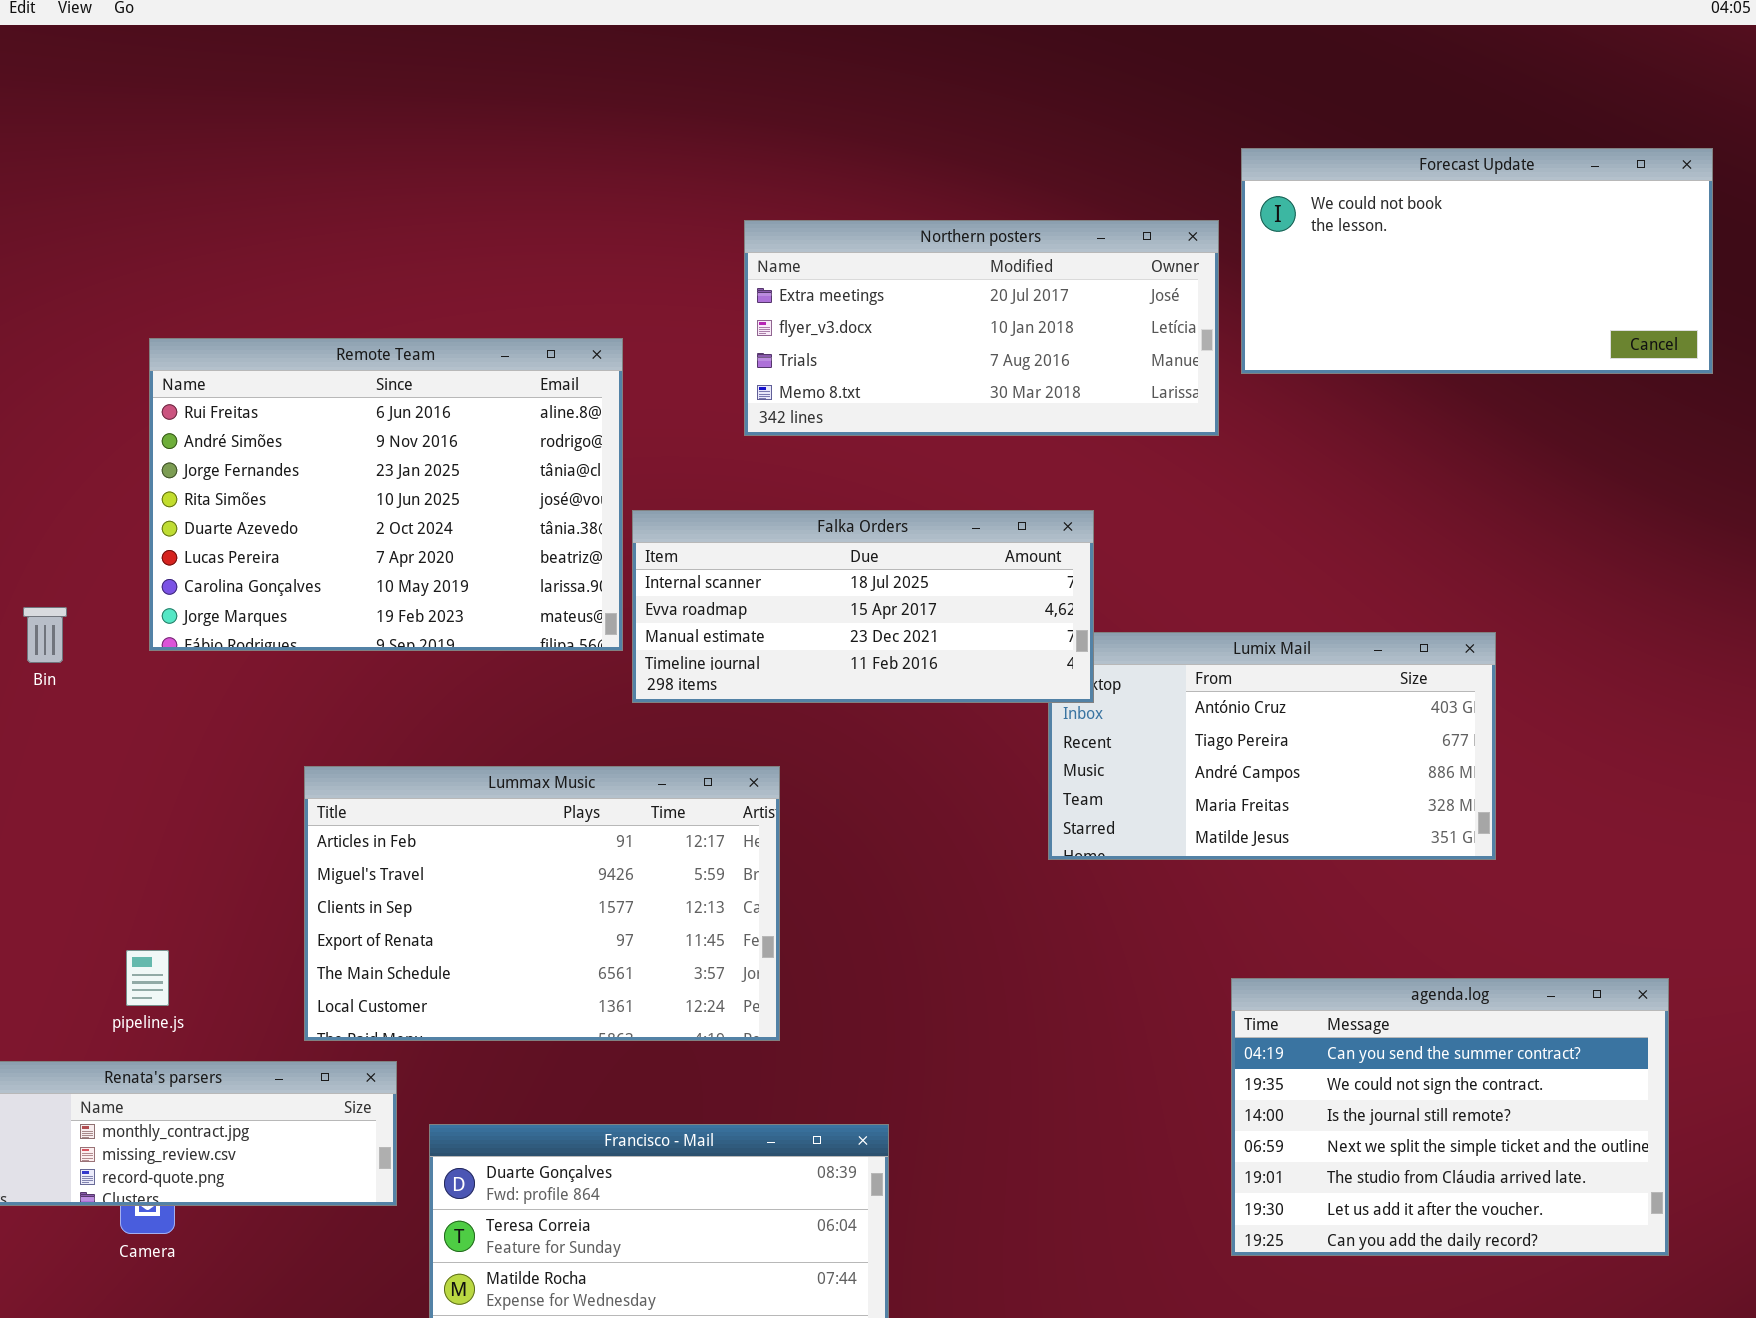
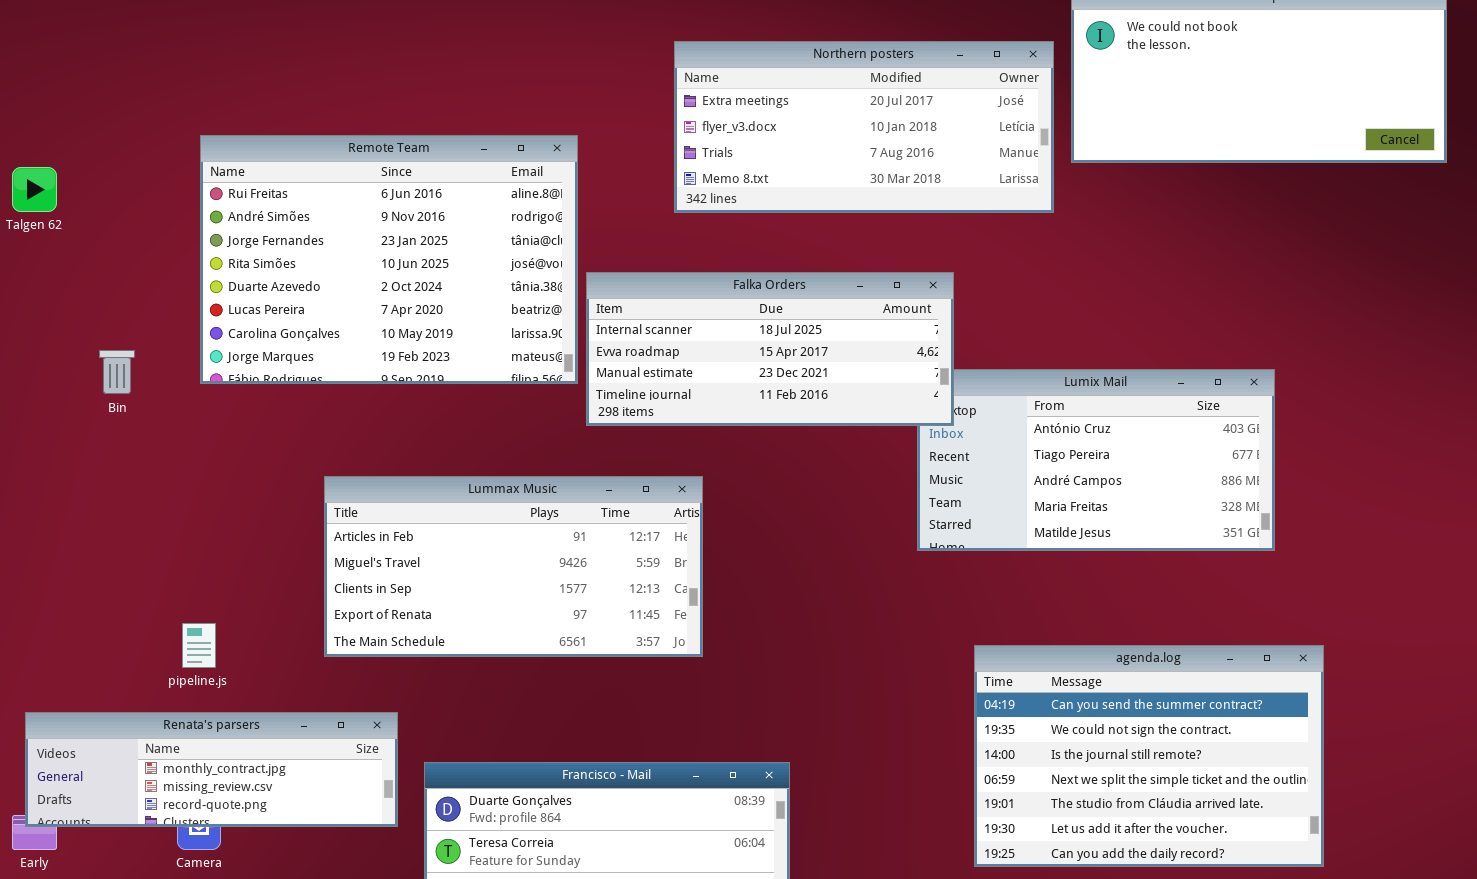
Lummax Music: [304,766,780,1041] -> [324,476,703,657], resized
agenda.log: [1231,978,1669,1256] -> [974,645,1324,867], moved

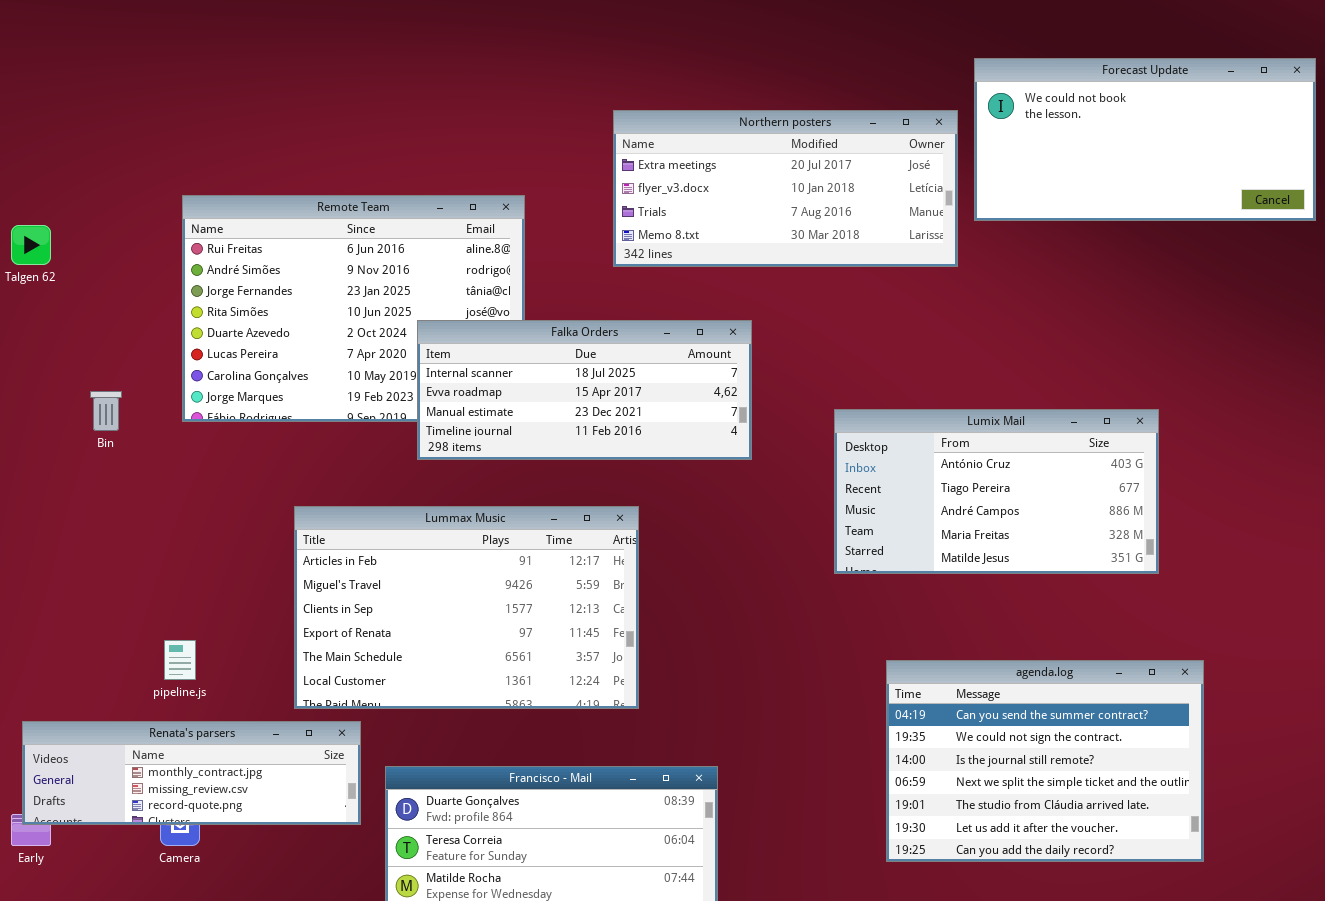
Falka Orders: [586,272,954,426] -> [417,320,752,460], moved
Lummax Music: [324,476,703,657] -> [294,506,639,709], resized

